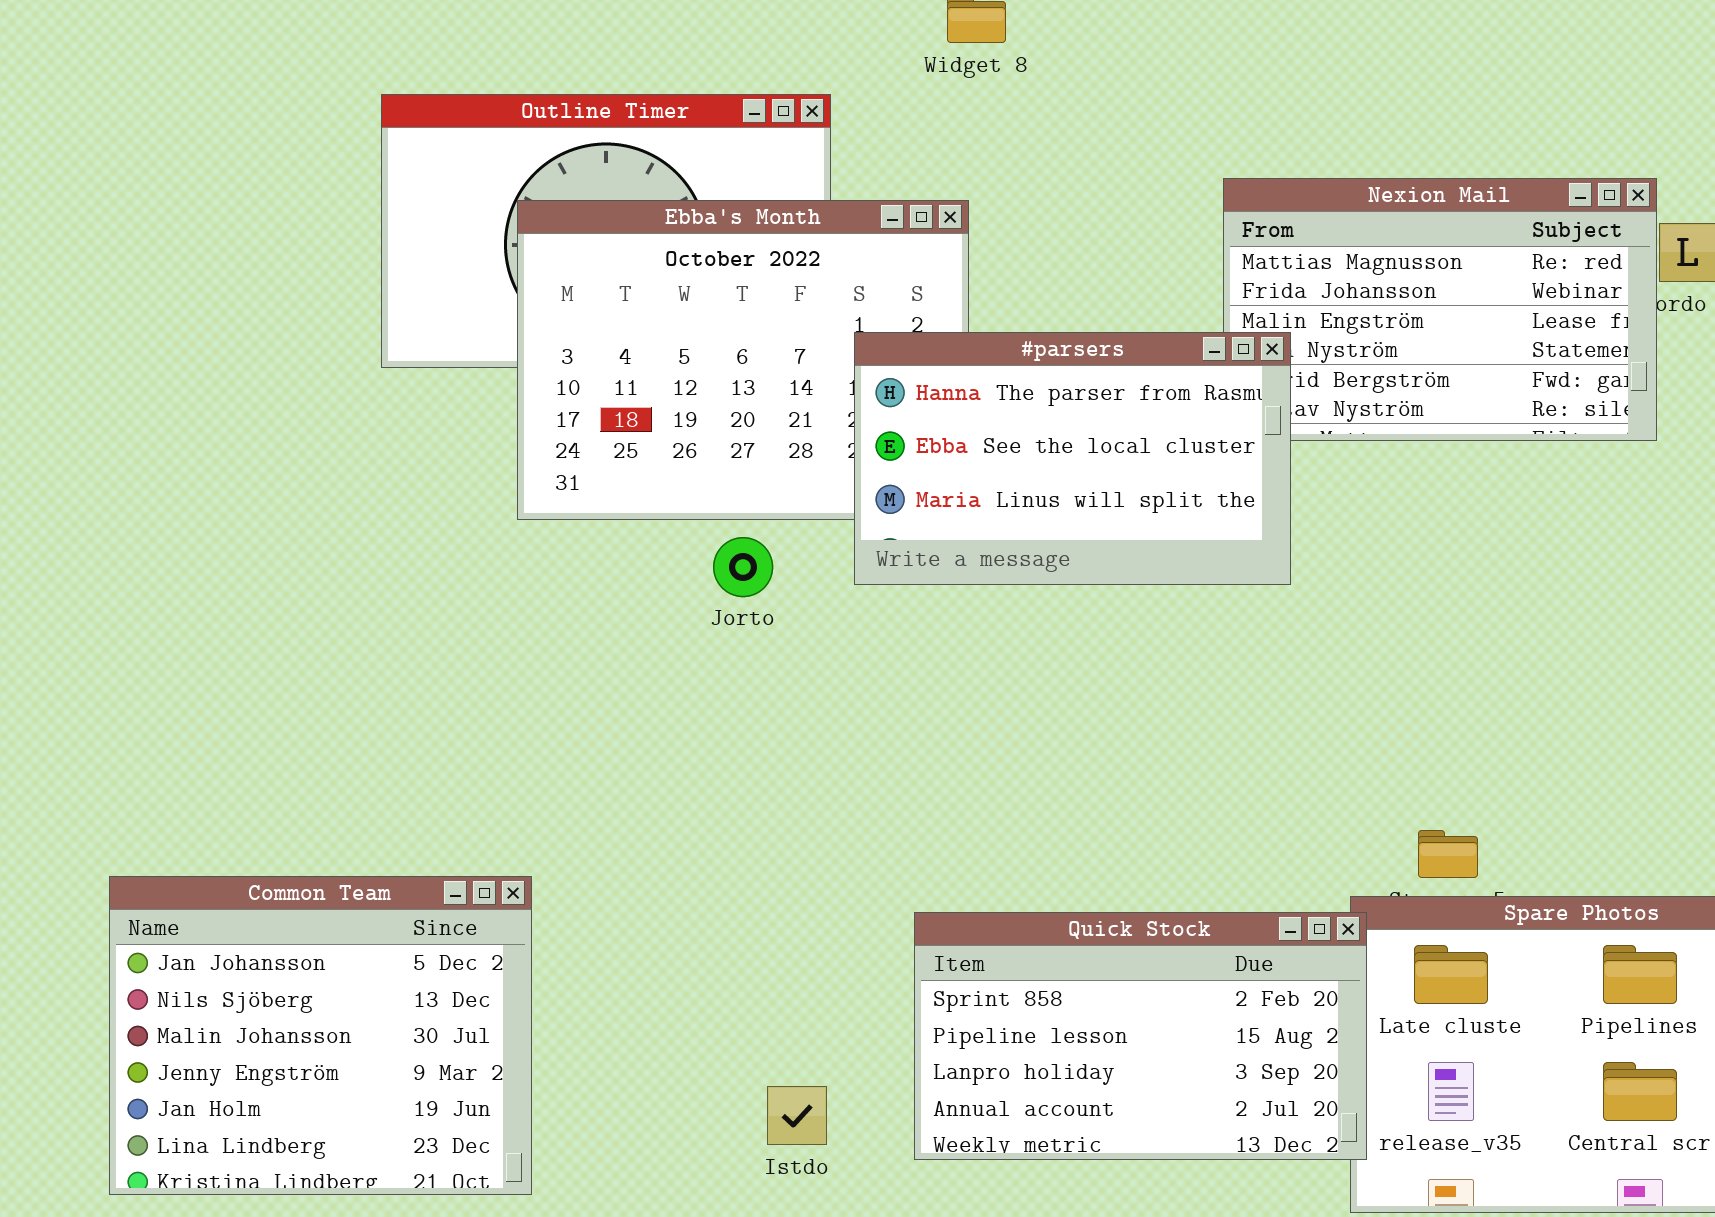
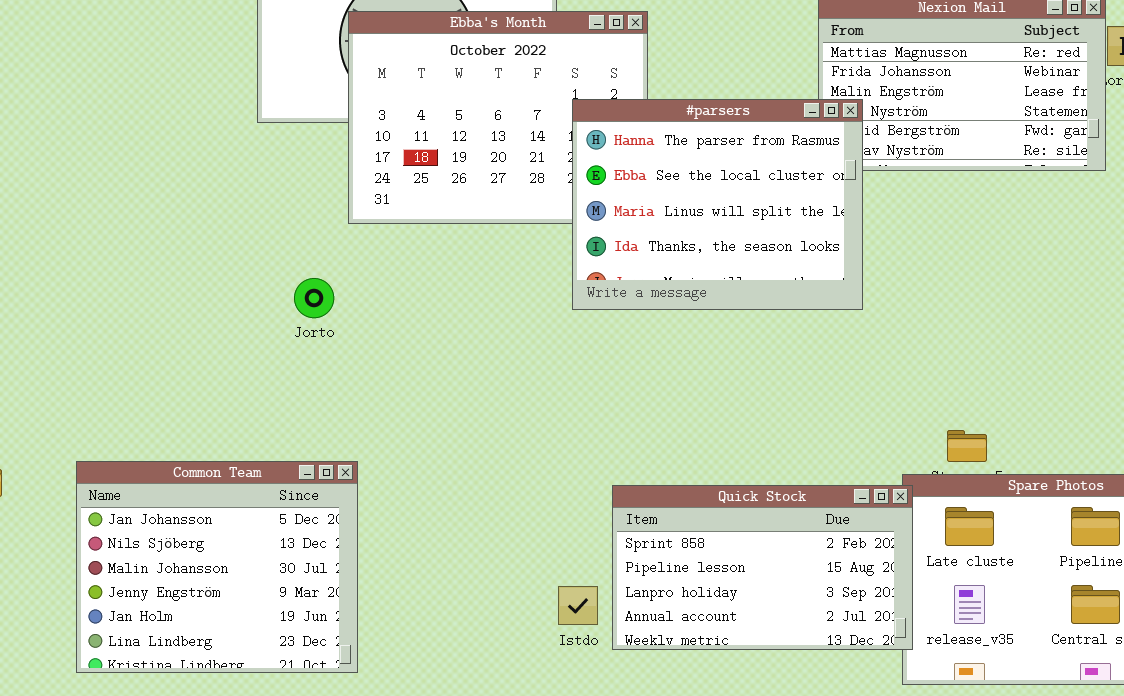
#parsers: [854,332,1291,585] -> [572,99,863,310], resized
Jorto: [713,537,773,597] -> [294,278,334,318], moved
Istdo: [767,1086,827,1145] -> [558,586,598,625], moved

